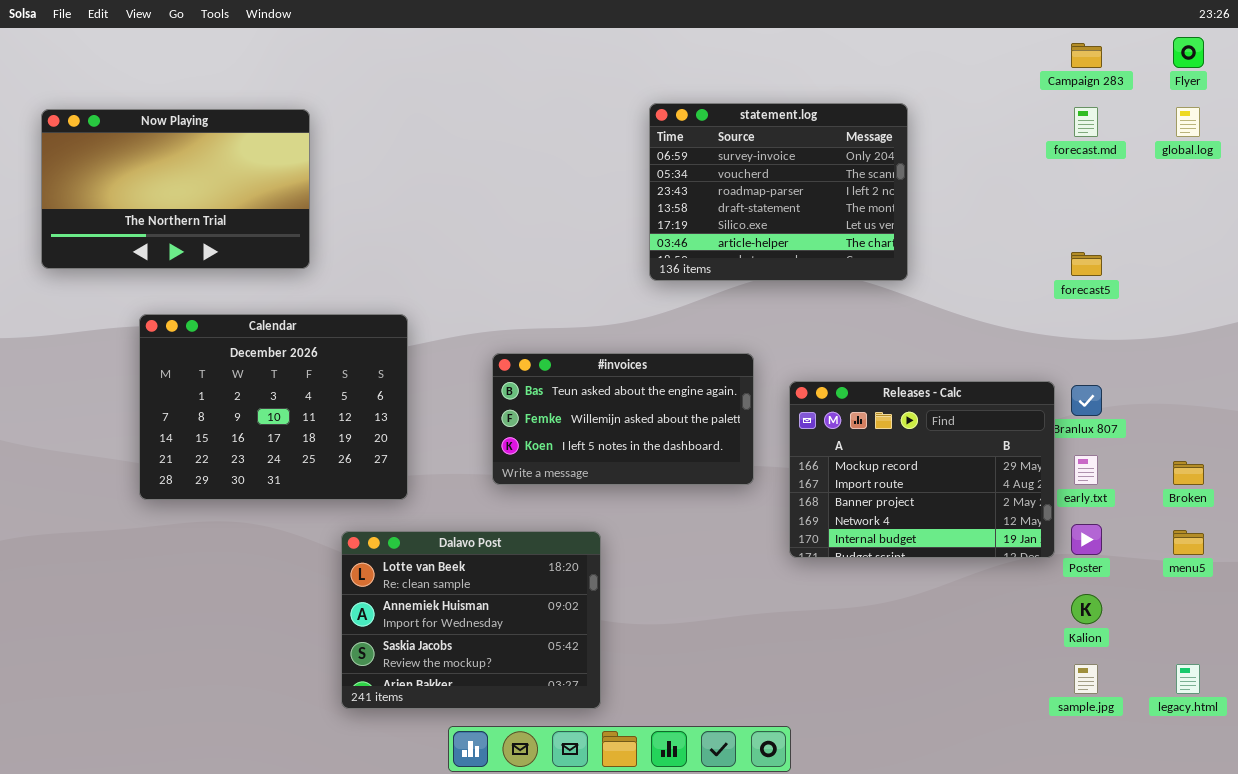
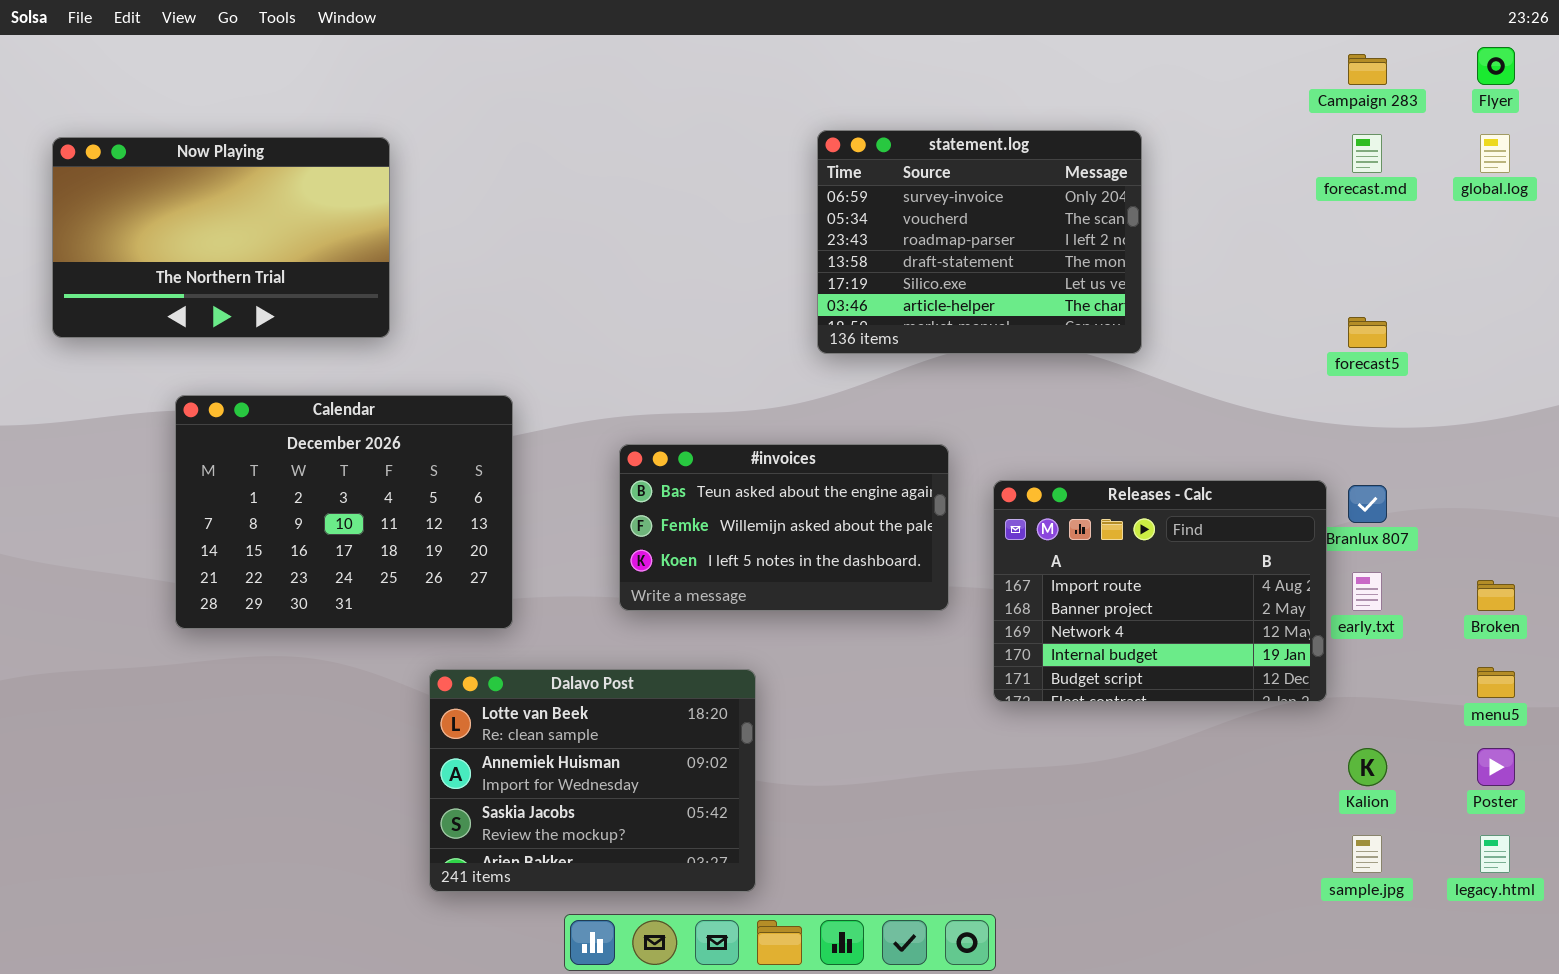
Releases - Calc: [789,381,1055,558] -> [993,480,1327,702], scrolled down 1 row
Poster: [1071,524,1102,555] -> [1477,748,1515,786], moved

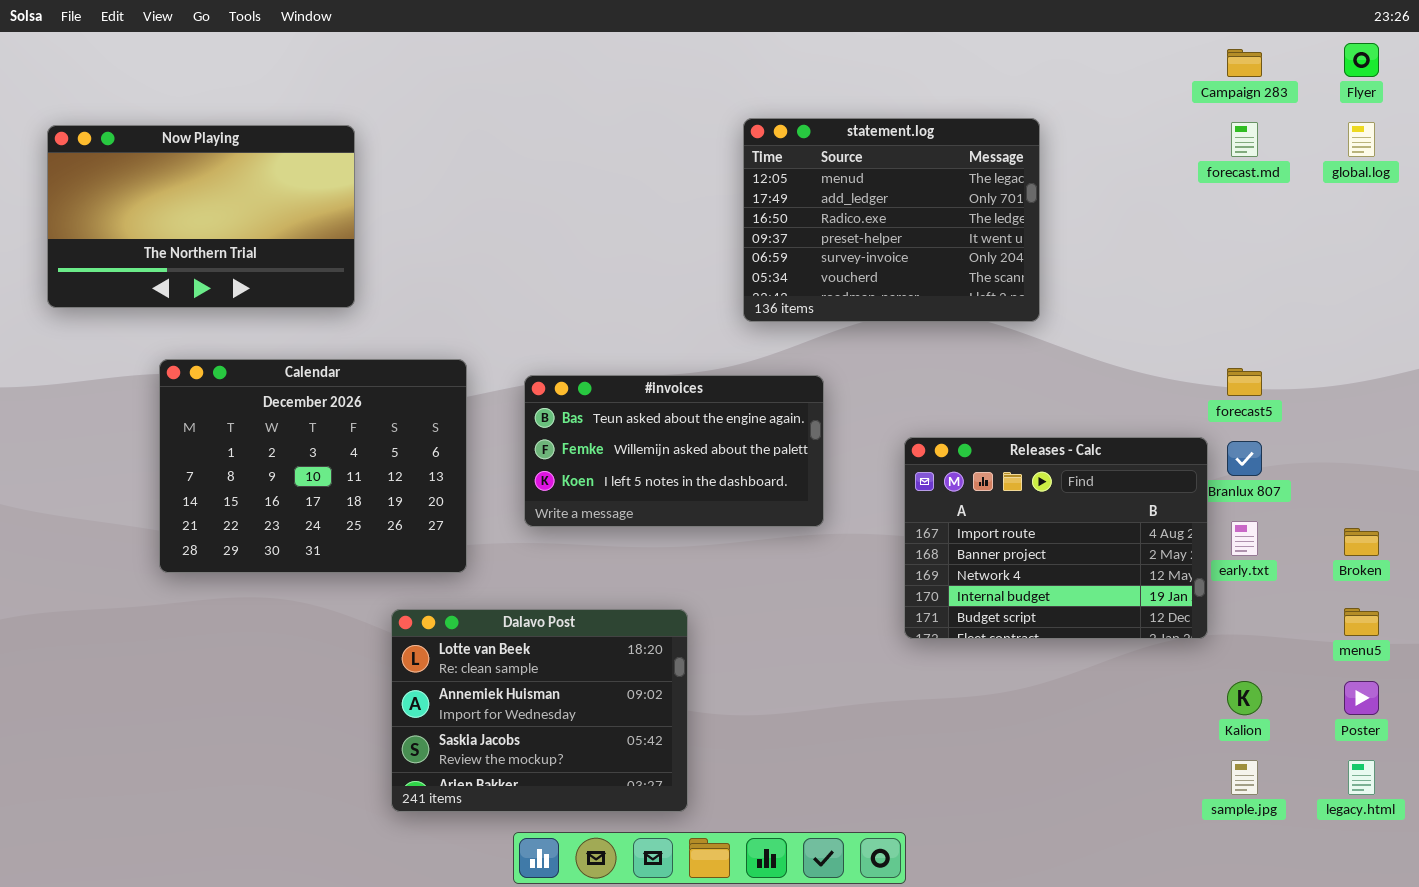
statement.log: [817,130,1142,354] -> [743,118,1040,322], scrolled up 4 rows
forecast5: [1348,317,1387,348] -> [1227,368,1262,396], moved
#invoices: [619,444,949,611] -> [524,375,824,527], moved

